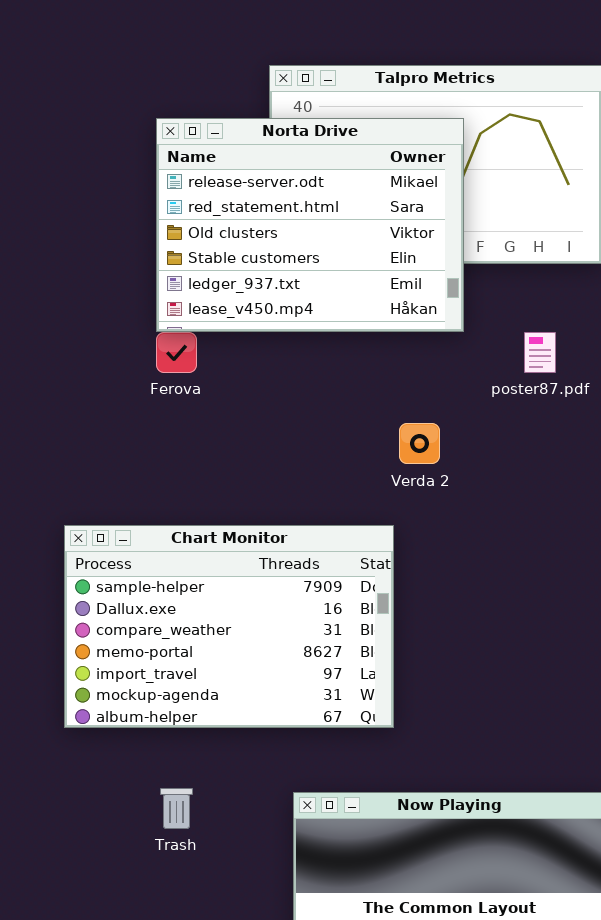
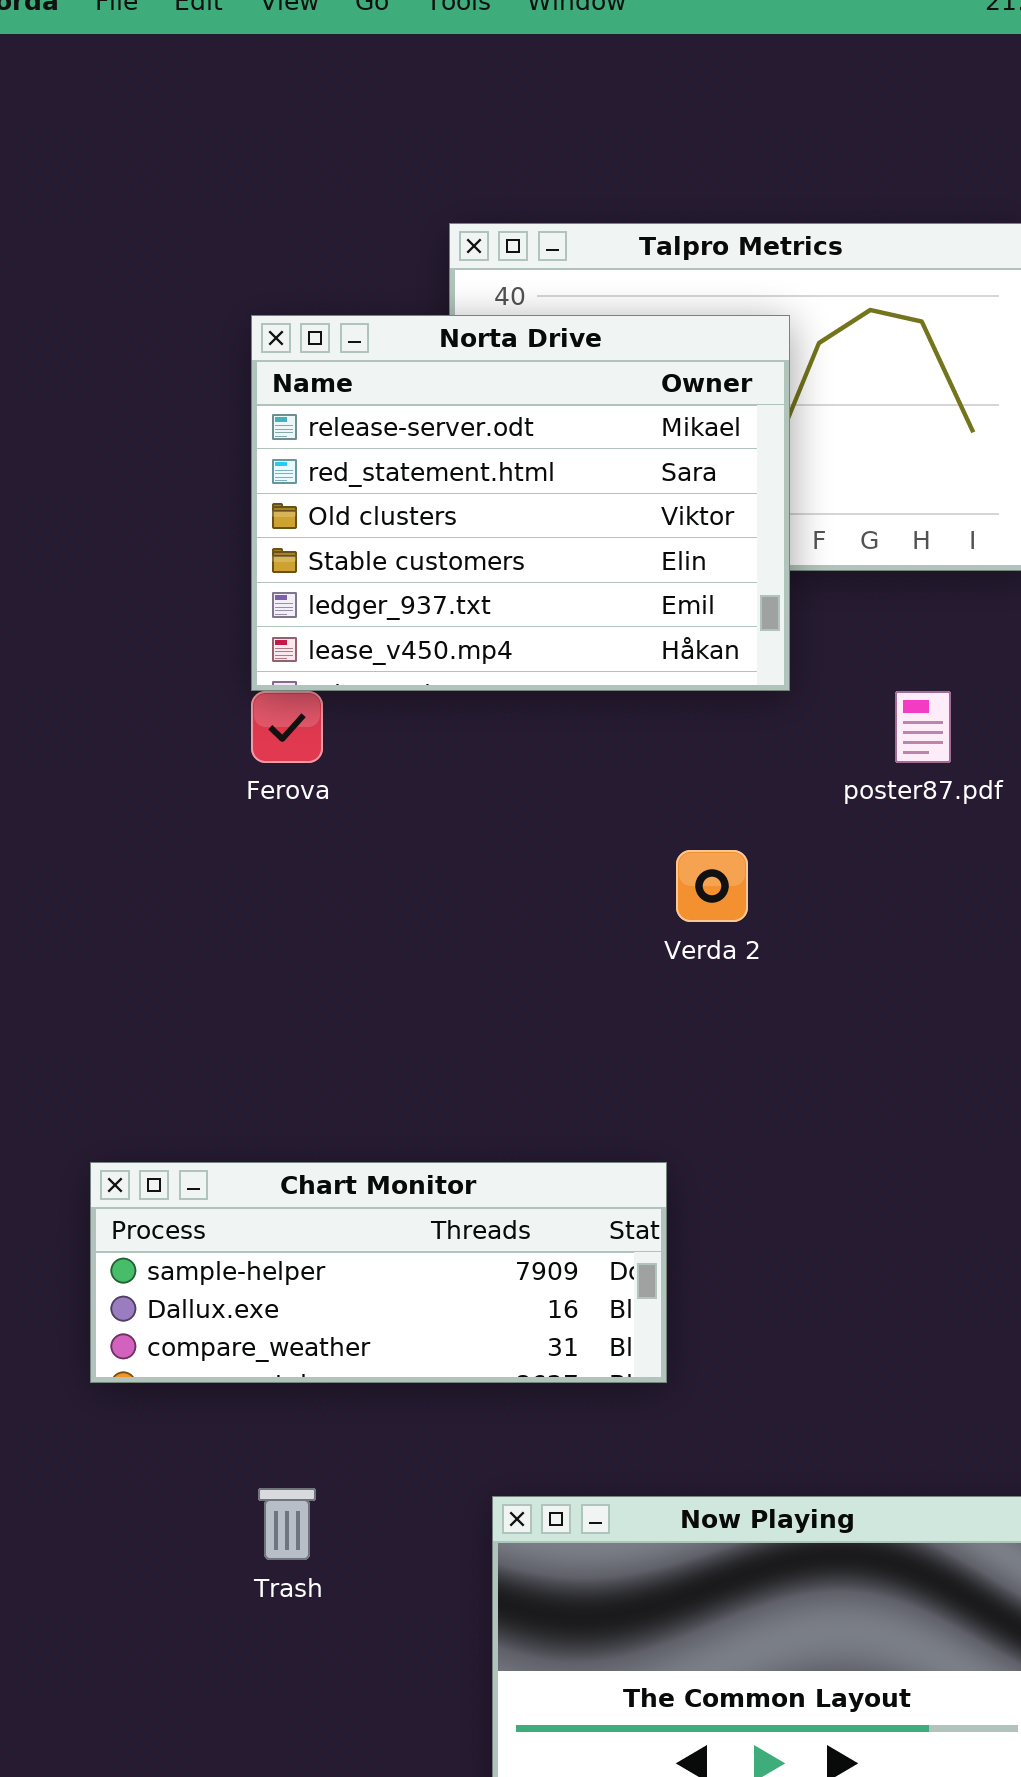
Chart Monitor: [64,525,394,728] -> [90,1162,667,1383], resized

